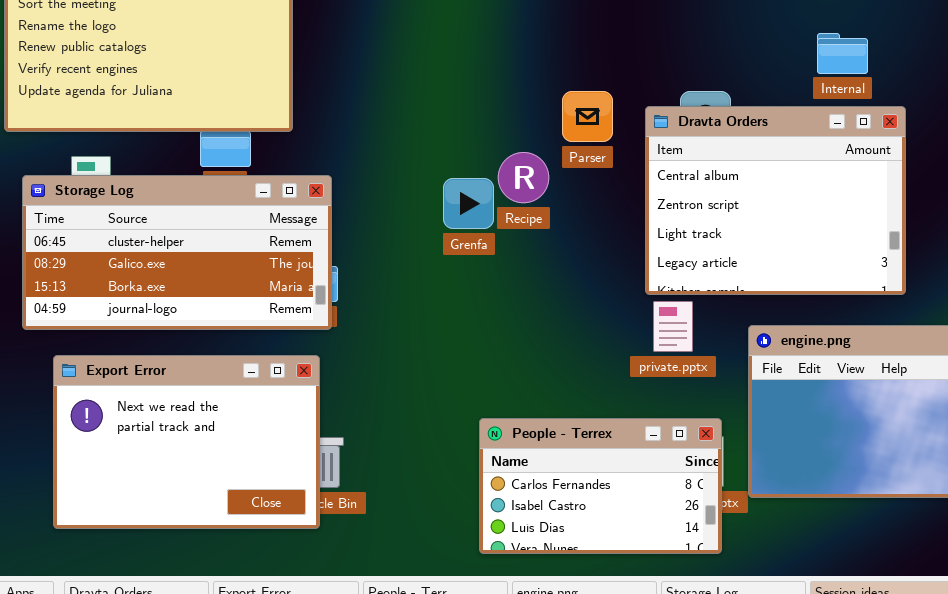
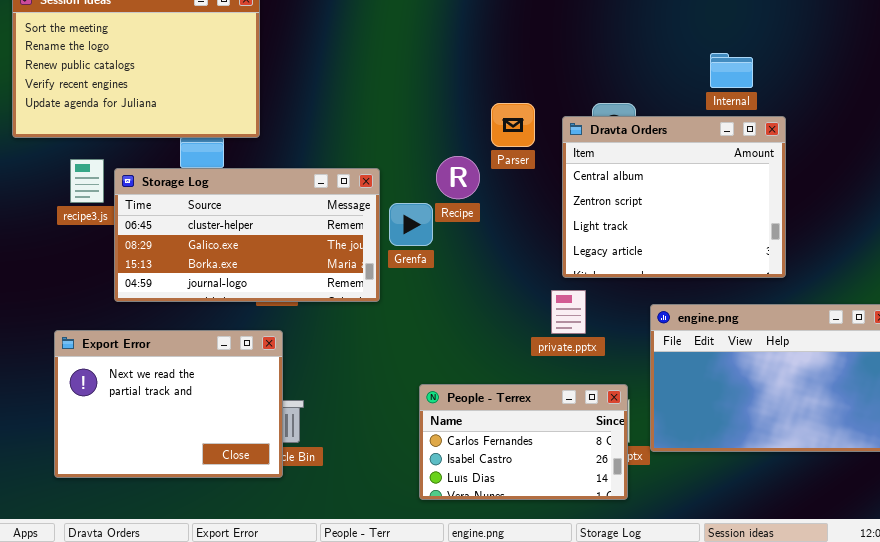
Storage Log: [22,175,332,330] -> [114,168,380,302], moved
Grenfa: [443,178,494,229] -> [389,203,433,246], moved
private.pptx: [653,301,693,352] -> [551,290,586,334], moved

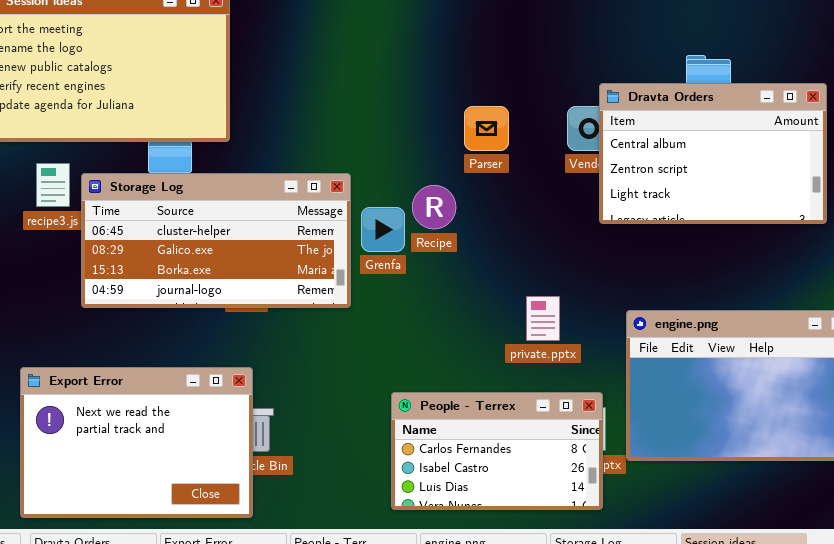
Dravta Orders: [562,116,786,278] -> [599,83,827,224], moved, resized
Recipe: [436,156,480,199] -> [412,185,456,229], moved
Export Error: [54,330,283,478] -> [20,367,253,518], moved

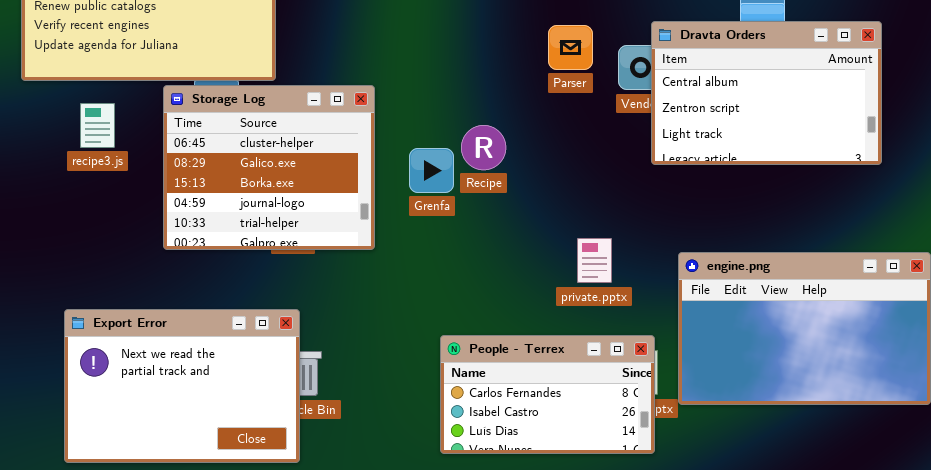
Parser: [464,106,509,151] -> [548,25,593,70], moved
Storage Log: [81,173,351,308] -> [163,85,375,250], moved, resized

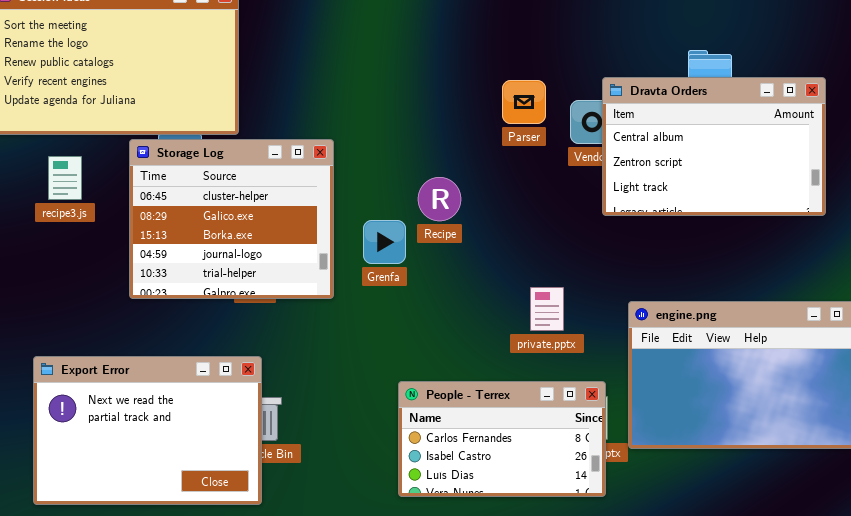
Grenfa: [409,148,454,193] -> [363,220,406,264], moved

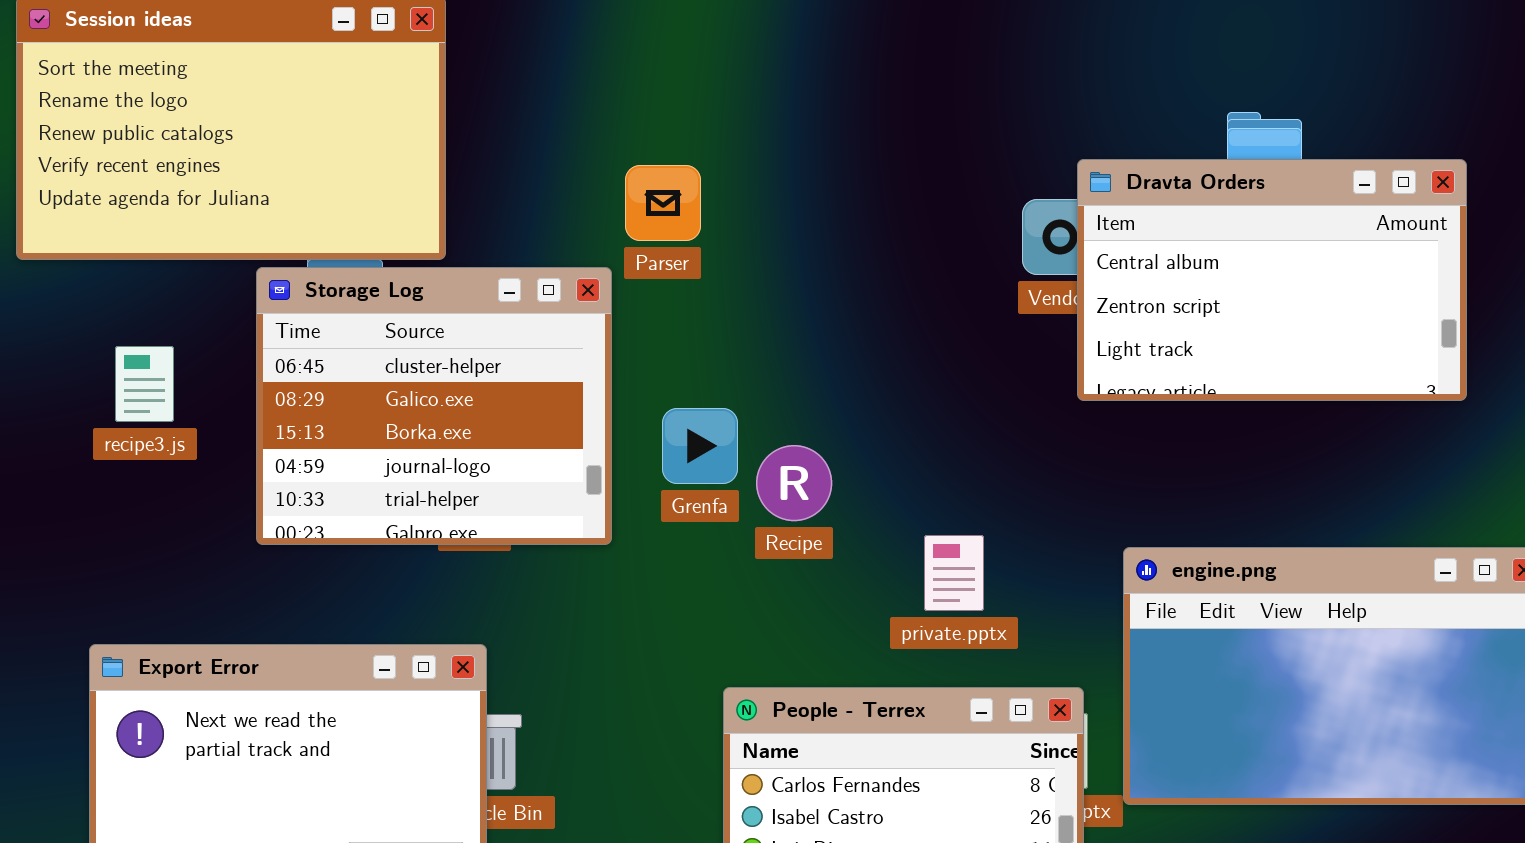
Parser: [502,80,546,124] -> [625,165,701,241], moved
recipe3.js: [48,156,82,200] -> [115,346,174,422], moved
Recipe: [418,177,461,221] -> [756,445,832,521], moved
private.pptx: [530,287,564,331] -> [924,535,984,611], moved

